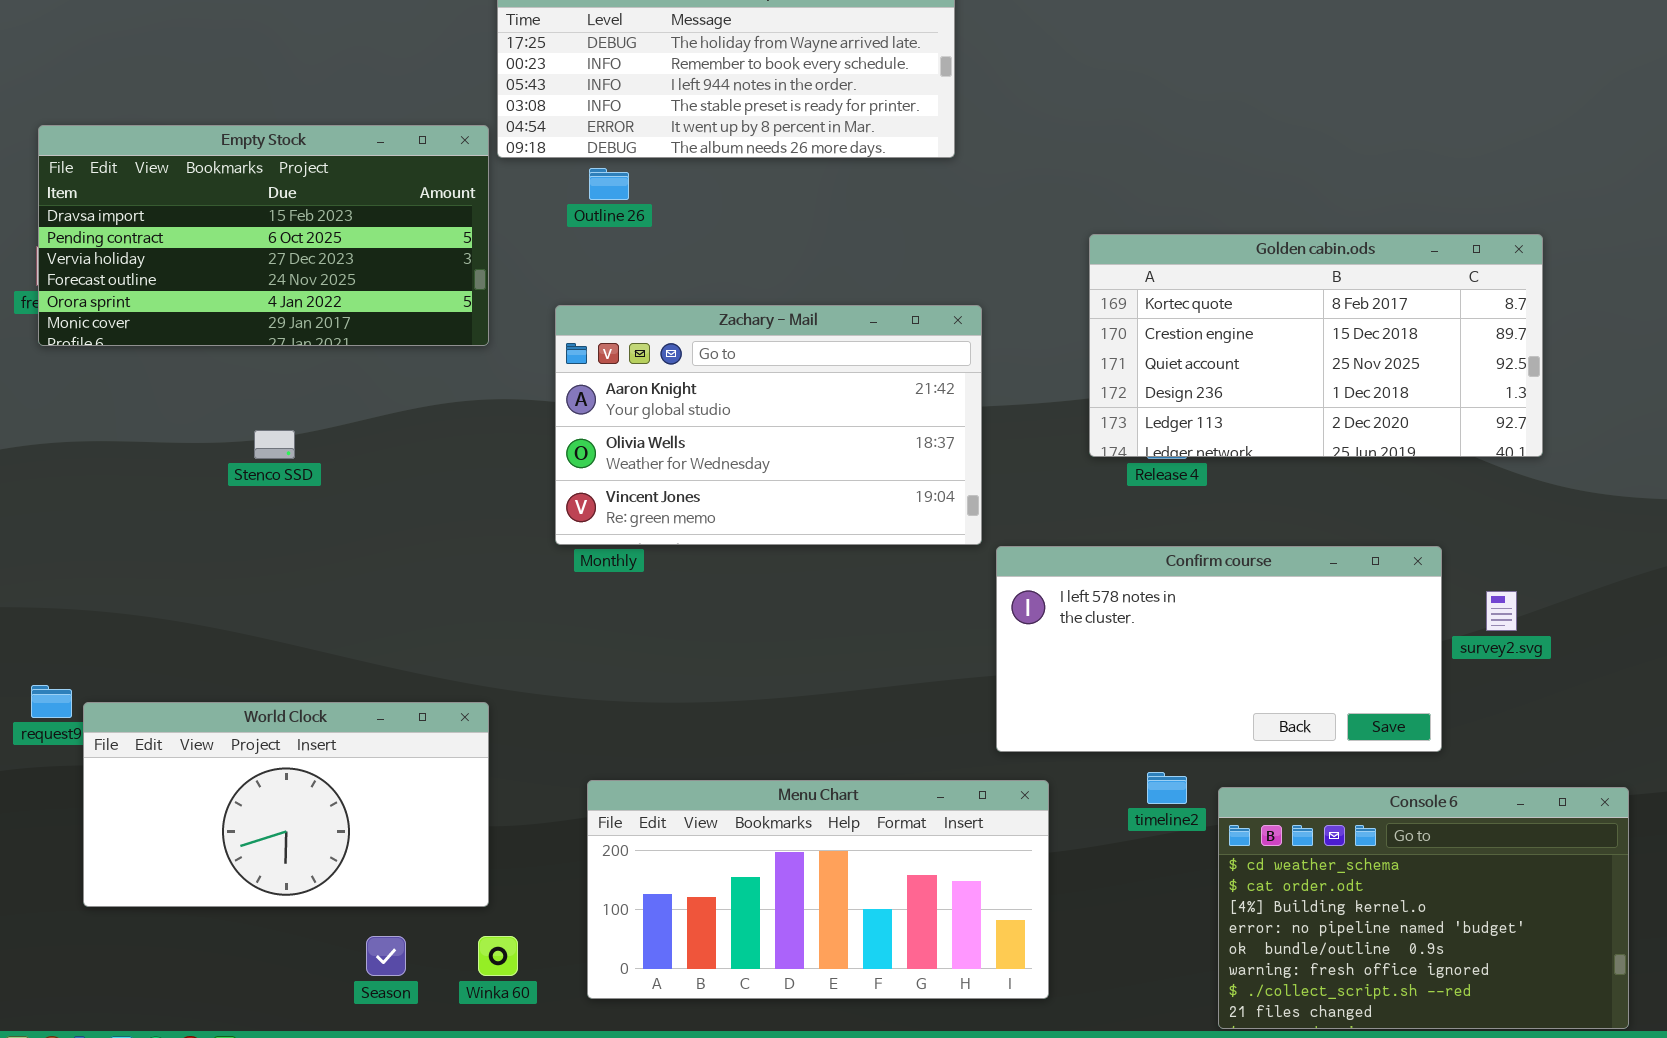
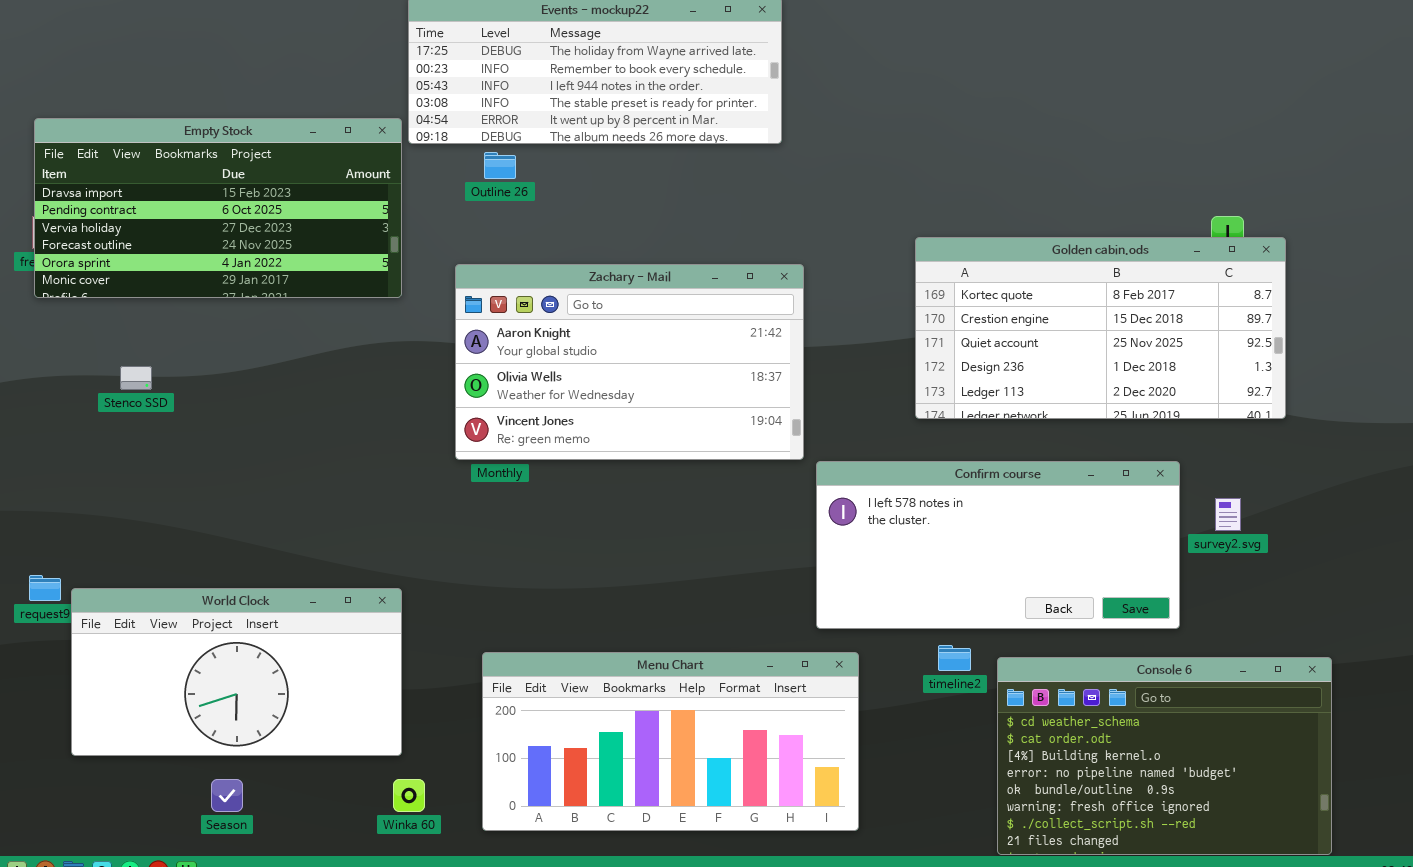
Golden cabin.ods: [1089,234,1543,457] -> [915,237,1286,419], moved
Stenco SSD: [254,430,295,459] -> [120,366,152,390], moved
Season: [366,936,406,976] -> [211,779,243,812], moved

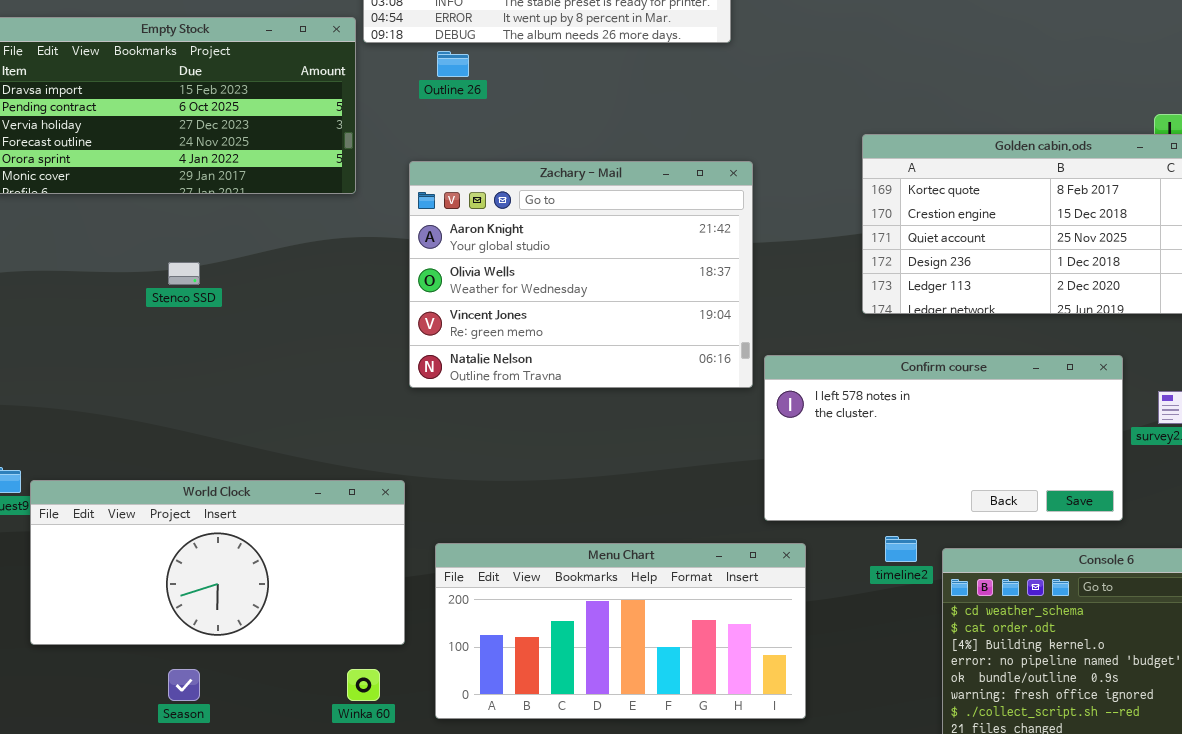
Zachary - Mail: [455,264,804,460] -> [409,161,753,388], resized
Stenco SSD: [120,366,152,390] -> [168,262,200,285], moved
World Clock: [71,588,402,756] -> [30,480,405,645], resized

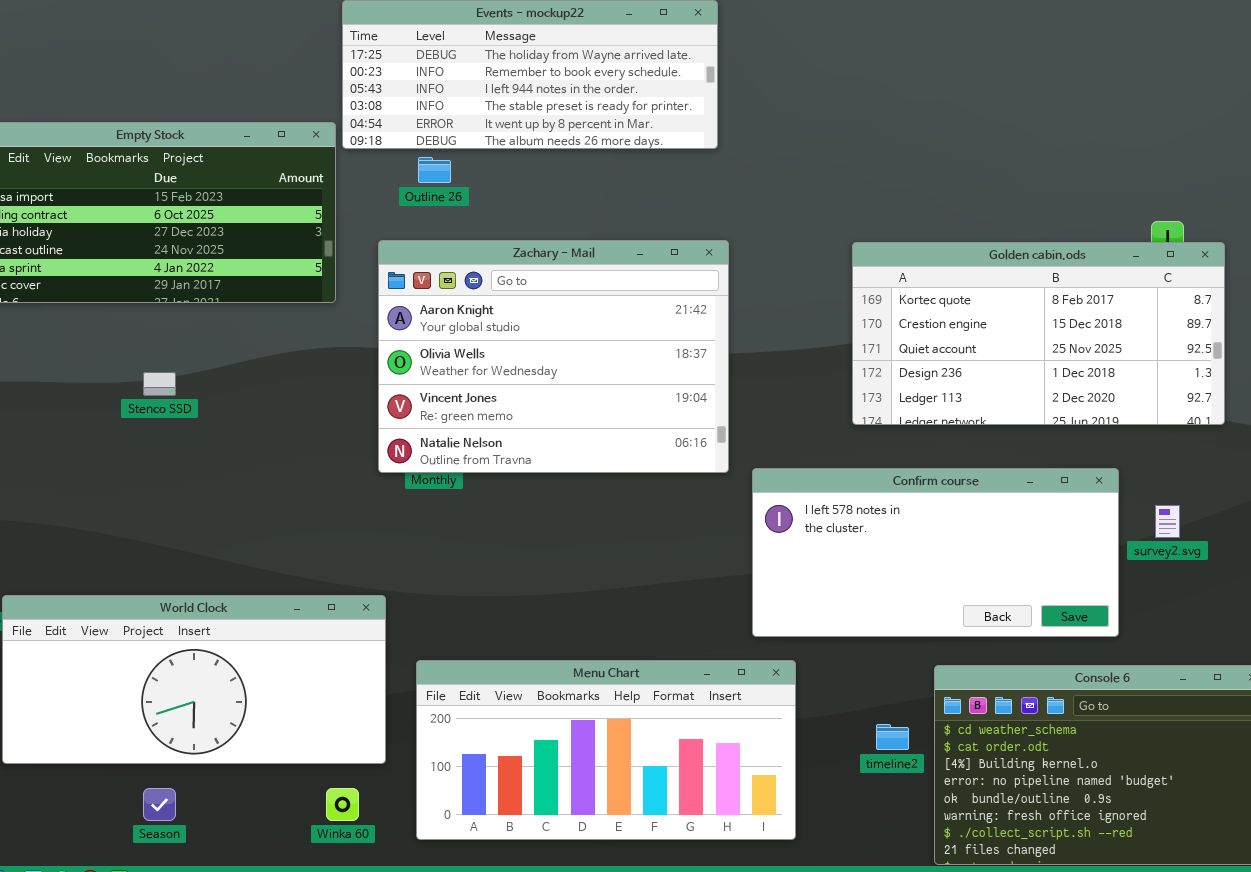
Zachary - Mail: [409,161,753,388] -> [378,240,729,473], moved
timeline2: [885,536,917,562] -> [876,724,909,750], moved

